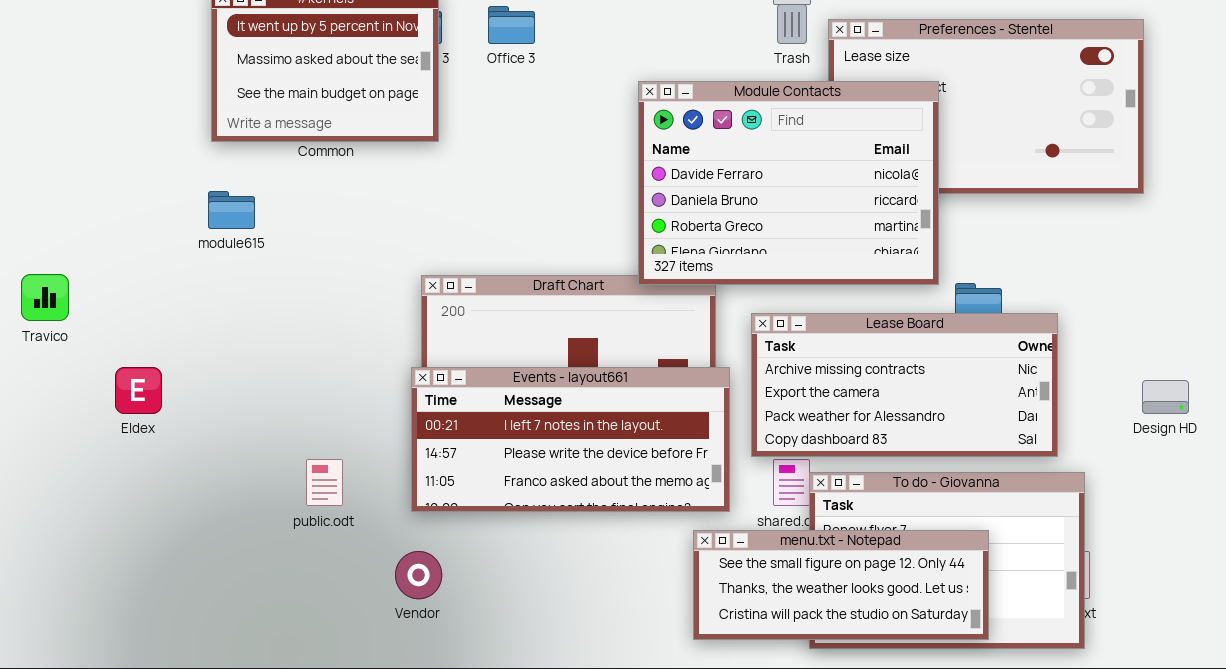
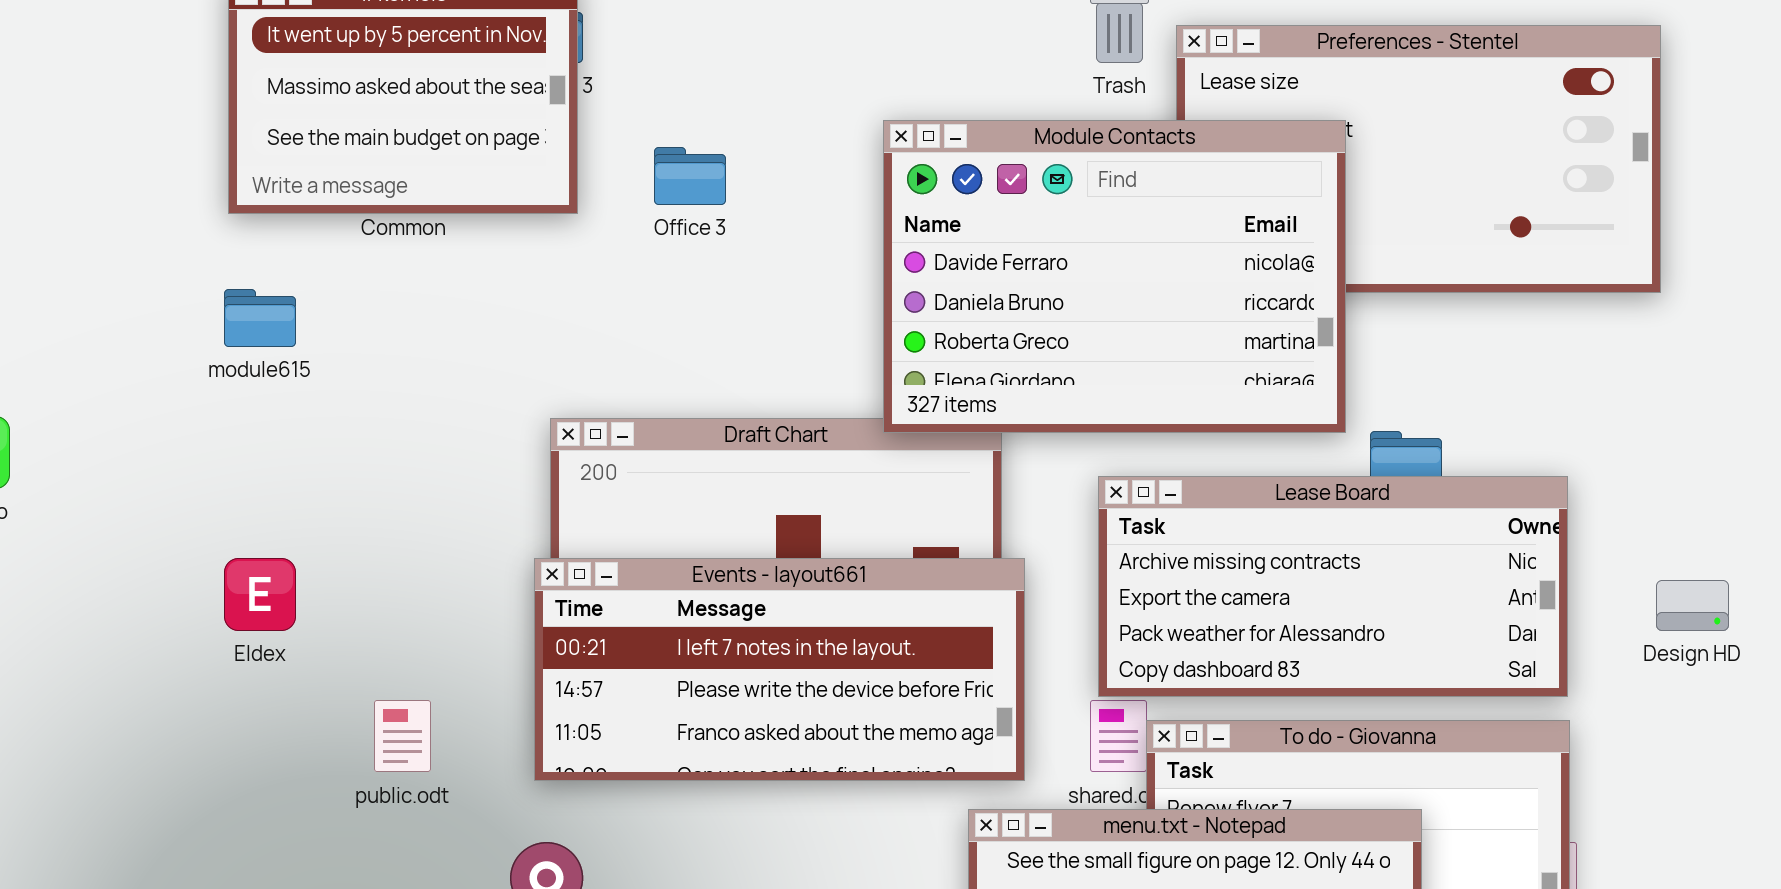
Office 3: [488,6,535,44] -> [654,147,726,205], moved
Lease Board: [751,313,1058,457] -> [1098,476,1568,697], moved
Eldex: [115,367,162,414] -> [224,558,296,631], moved

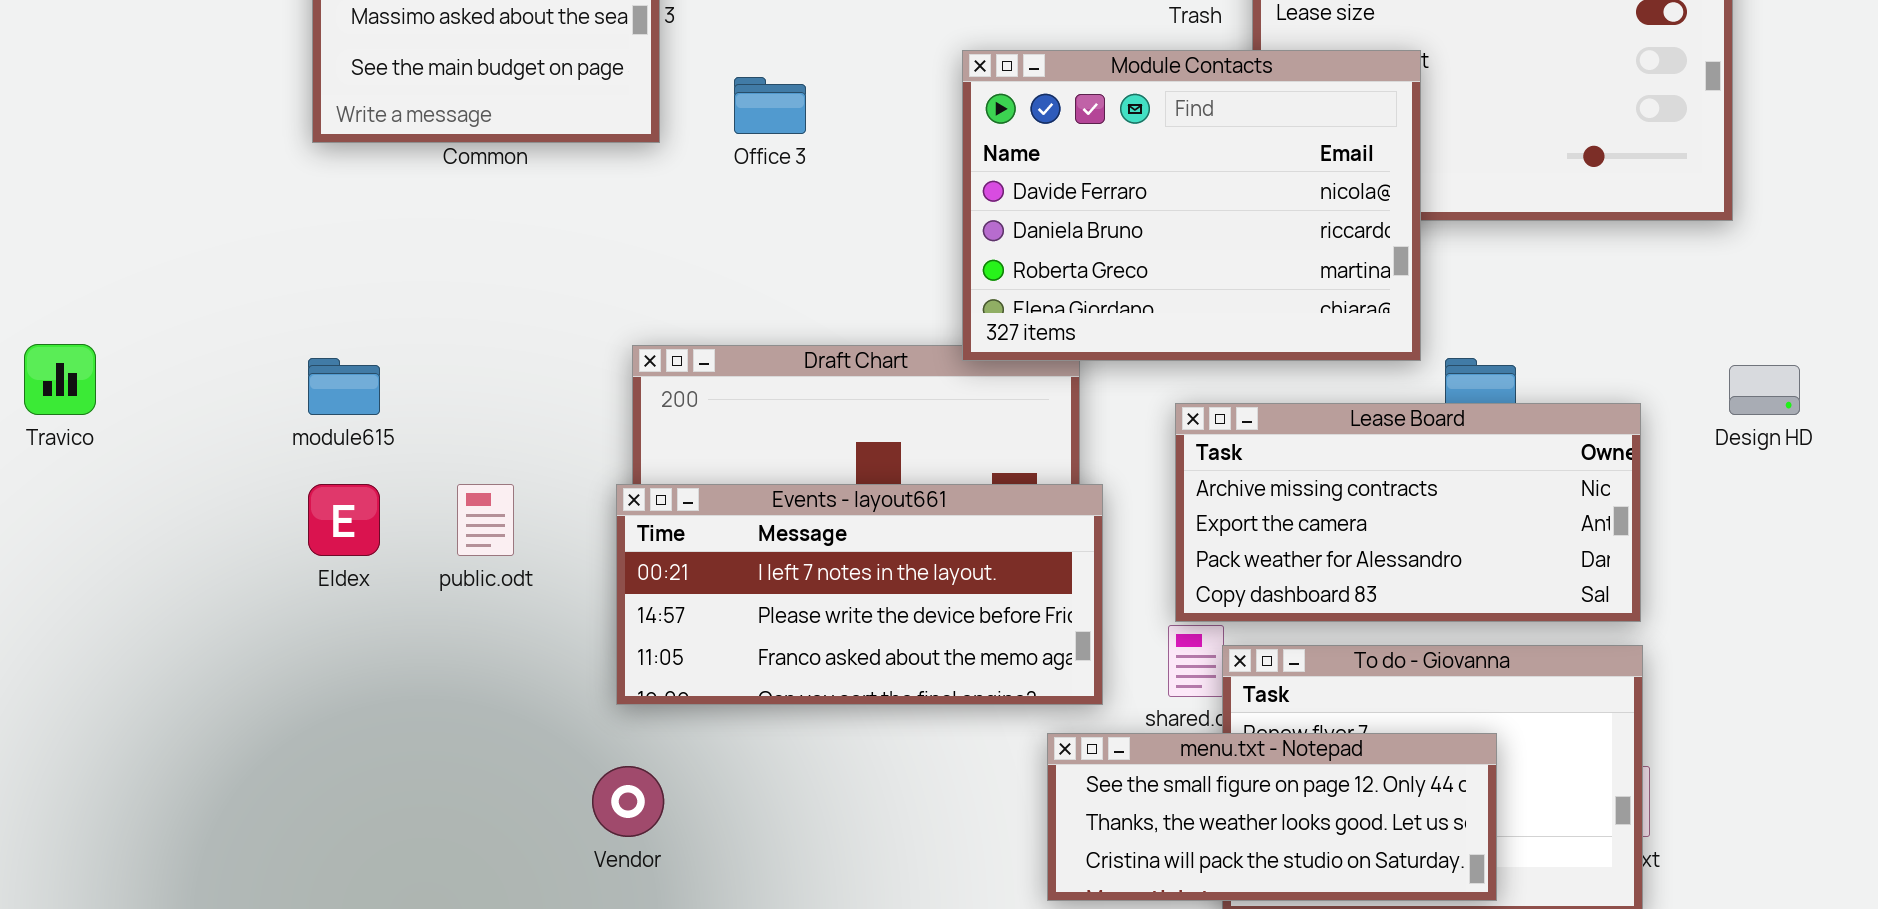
module615: [224,289,296,347] -> [308,358,380,415], moved
Design HD: [1656,580,1729,631] -> [1729,365,1800,415], moved
public.odt: [374,700,431,772] -> [457,484,514,556], moved

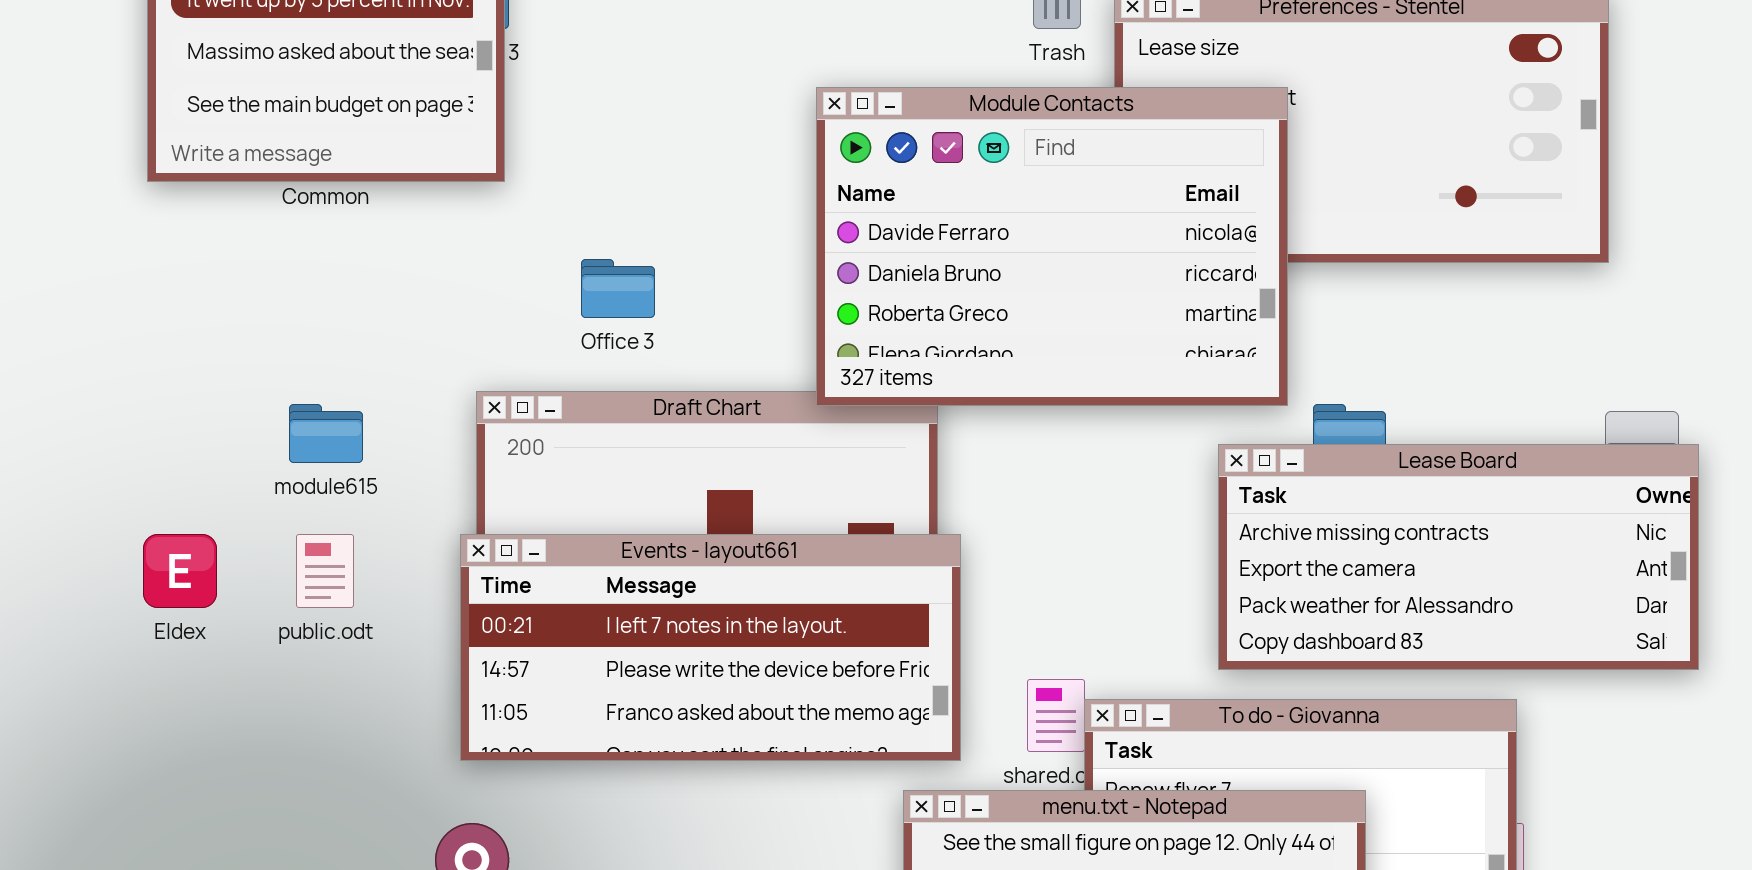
Office 3: [734,77,806,134] -> [581,259,655,318], moved
module615: [308,358,380,415] -> [289,404,363,463], moved
Lease Board: [1175,403,1641,622] -> [1218,444,1699,670], moved

